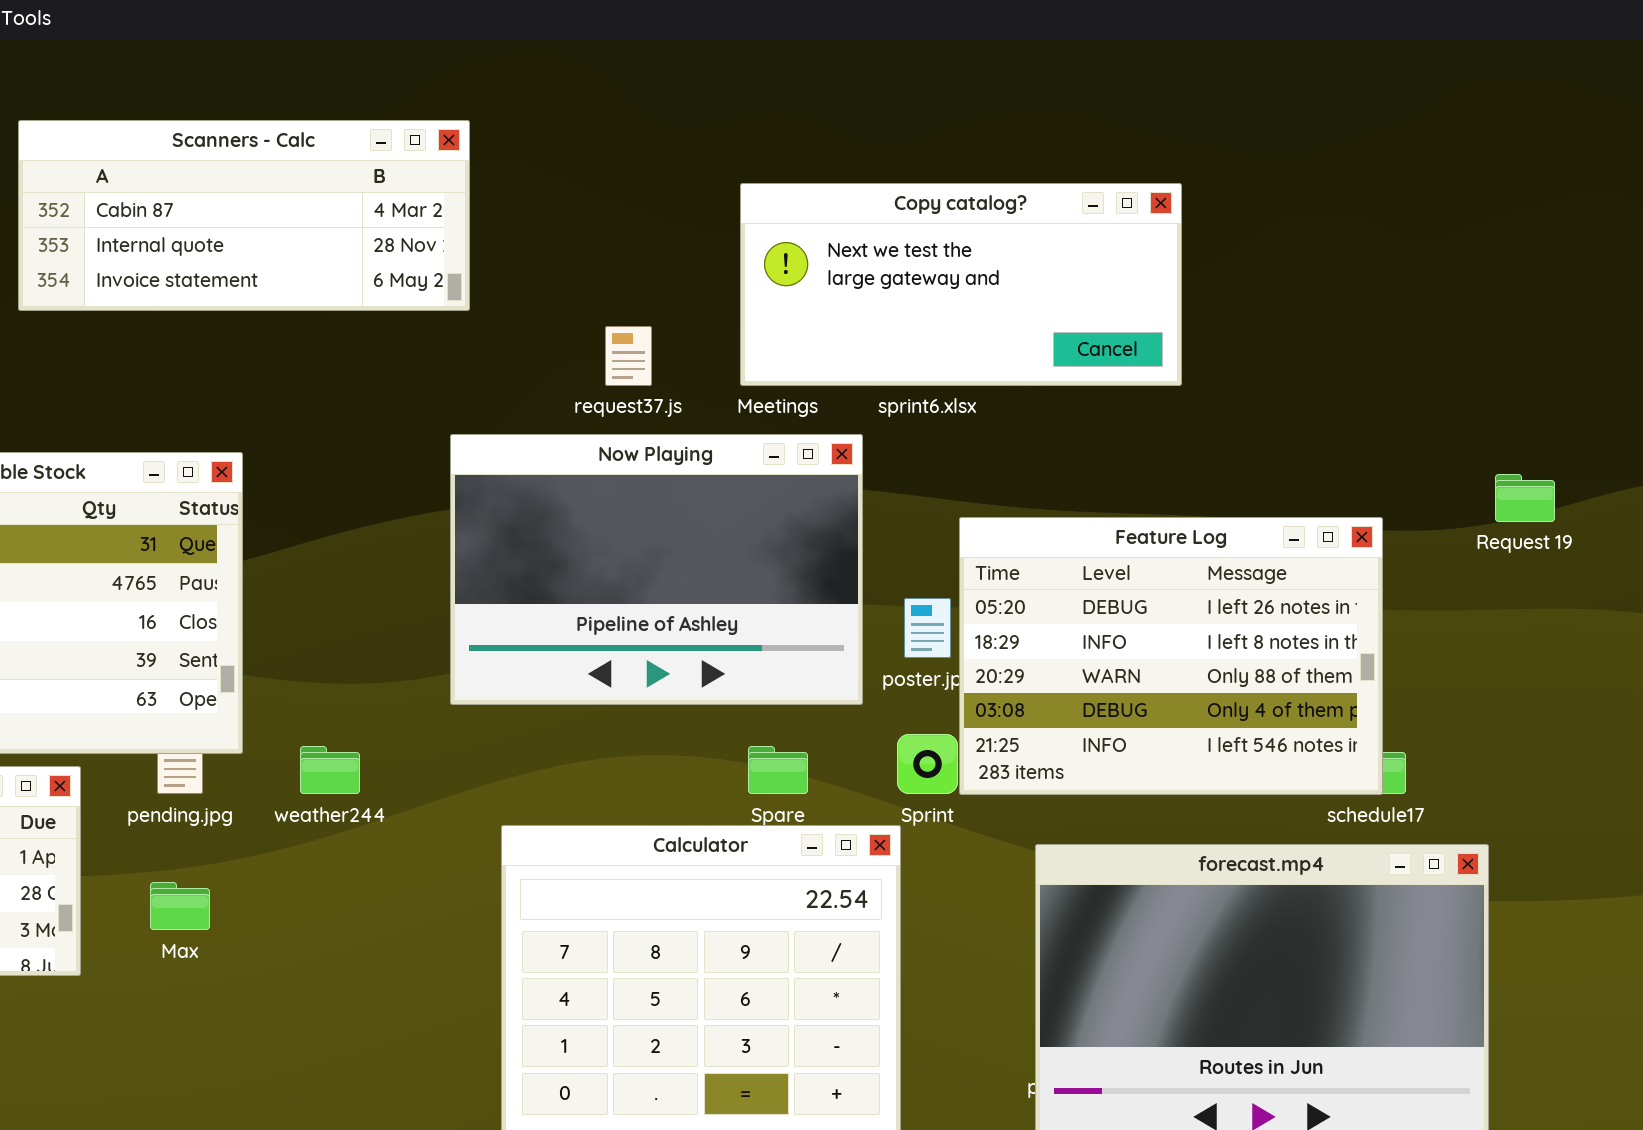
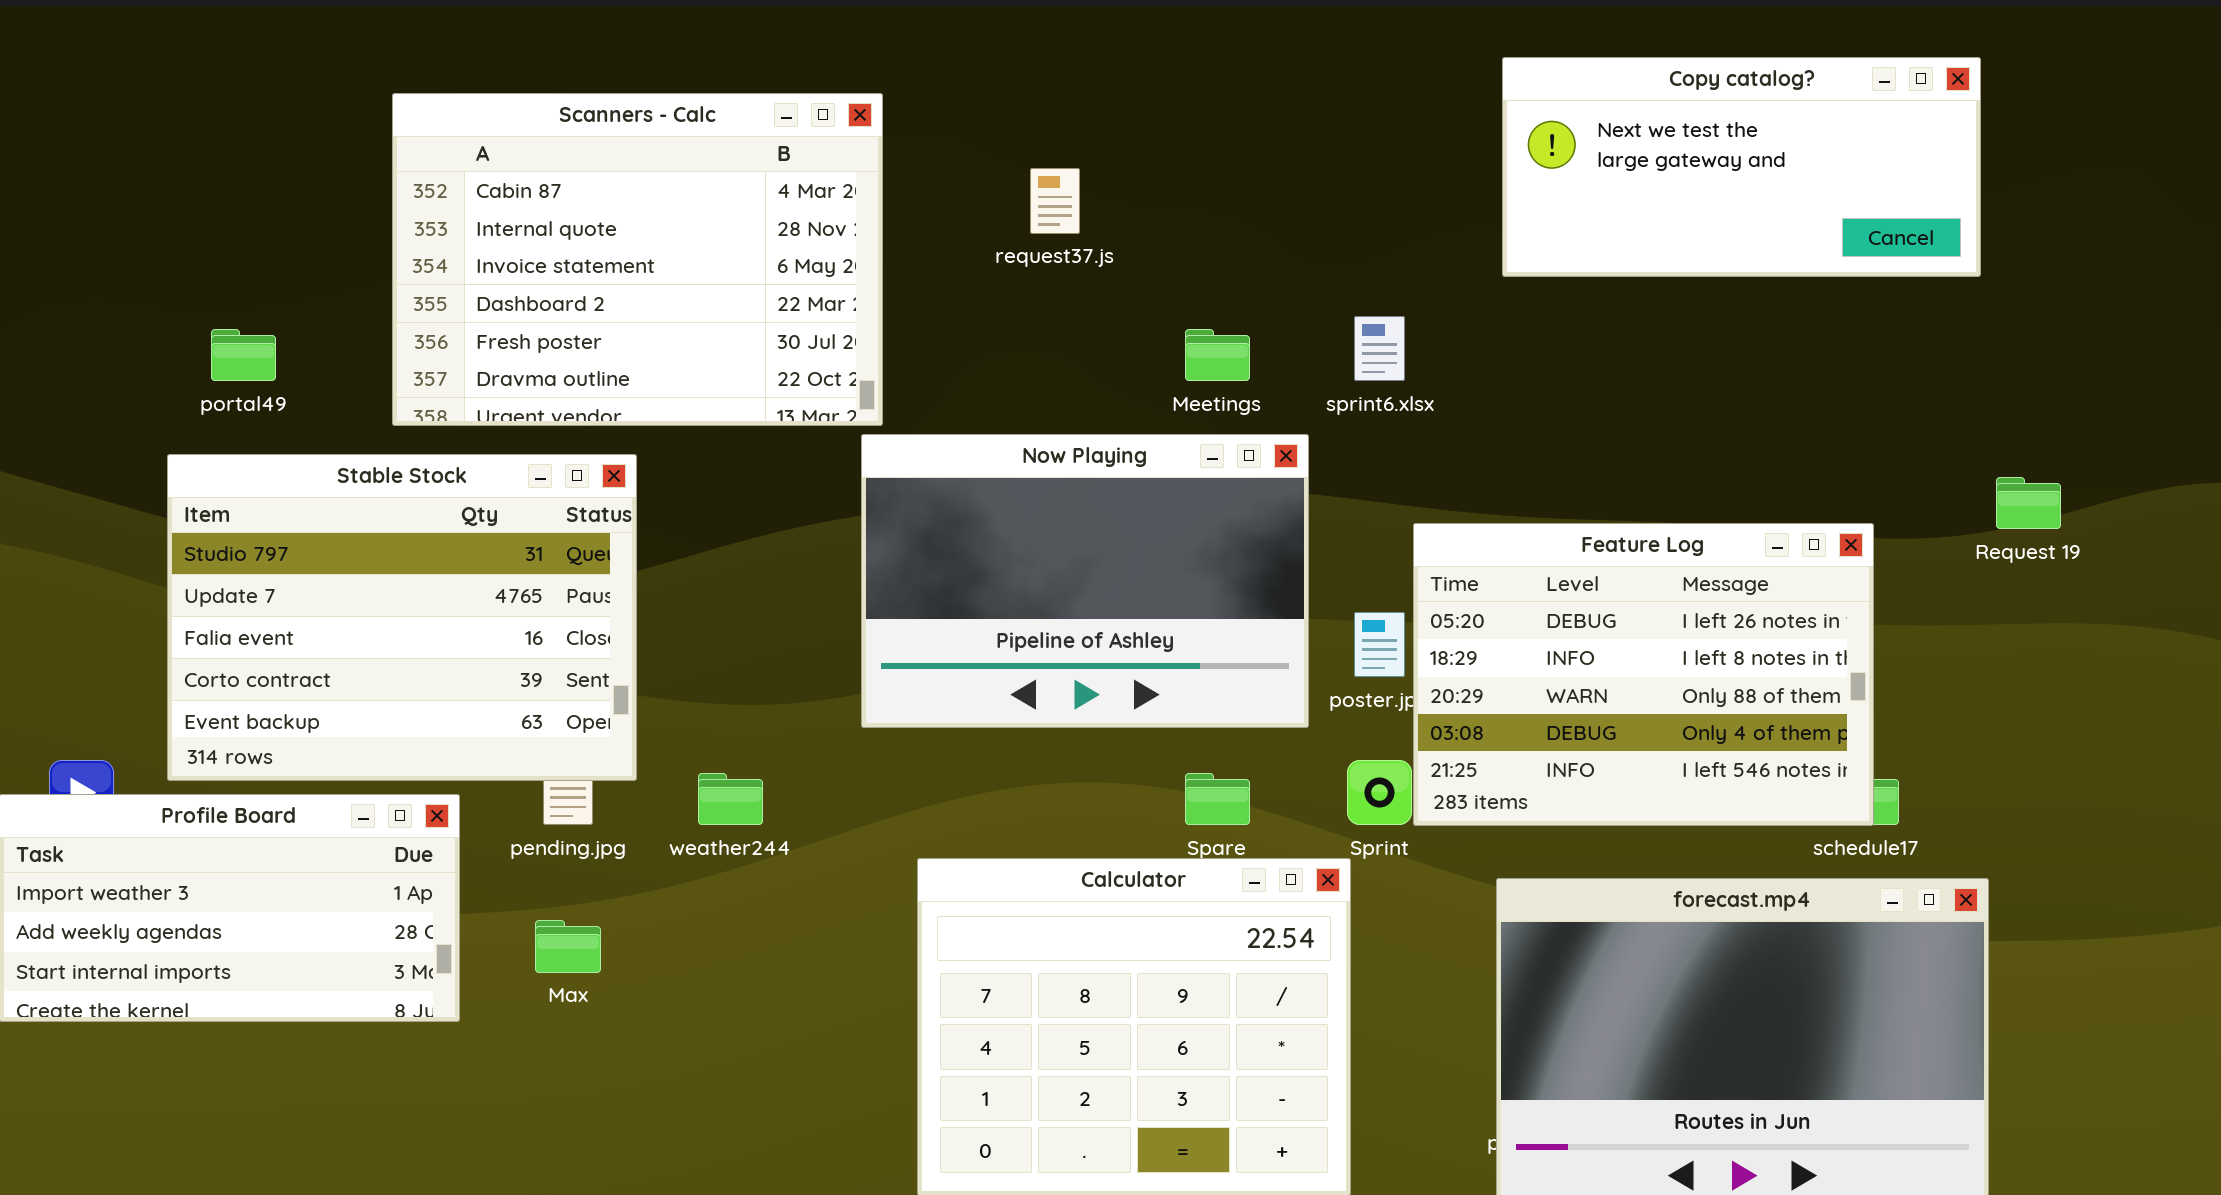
Scanners - Calc: [18,120,470,311] -> [392,93,883,426], resized
Copy catalog?: [740,183,1182,386] -> [1502,57,1981,277], moved
request37.js: [605,326,652,386] -> [1030,168,1080,234], moved

